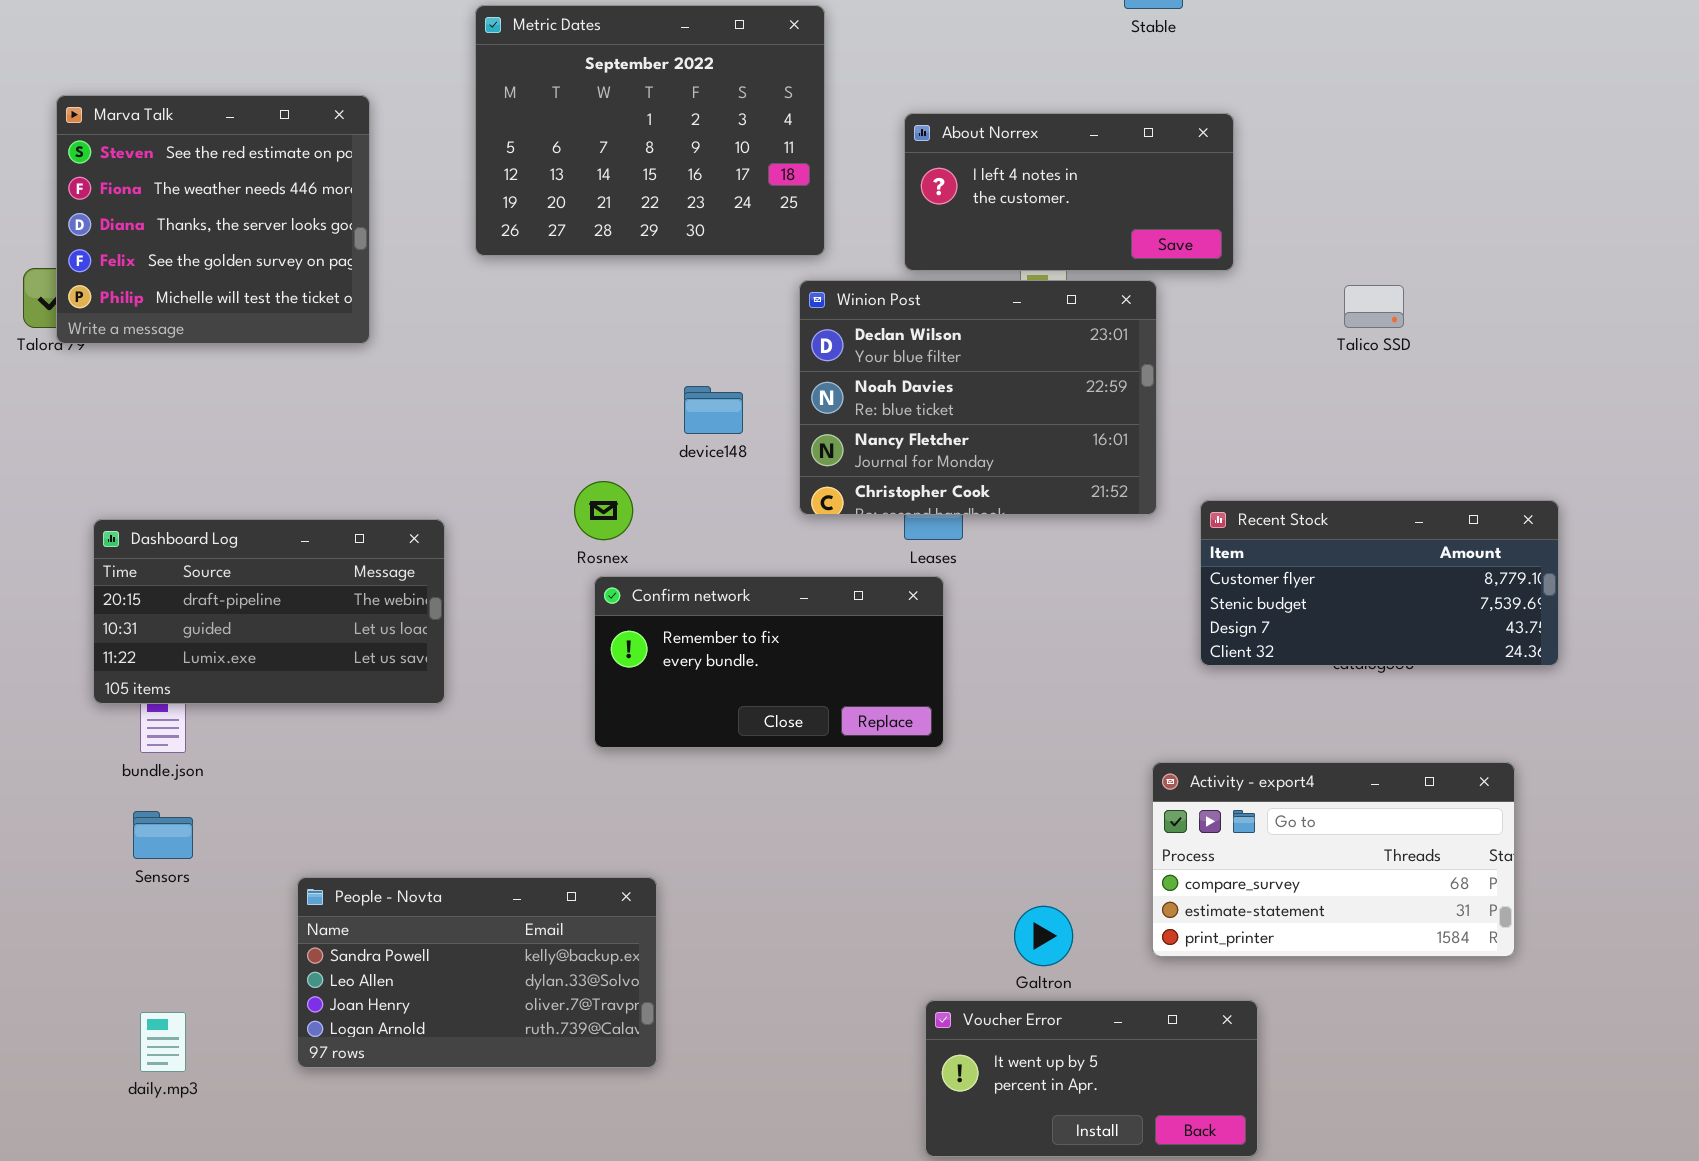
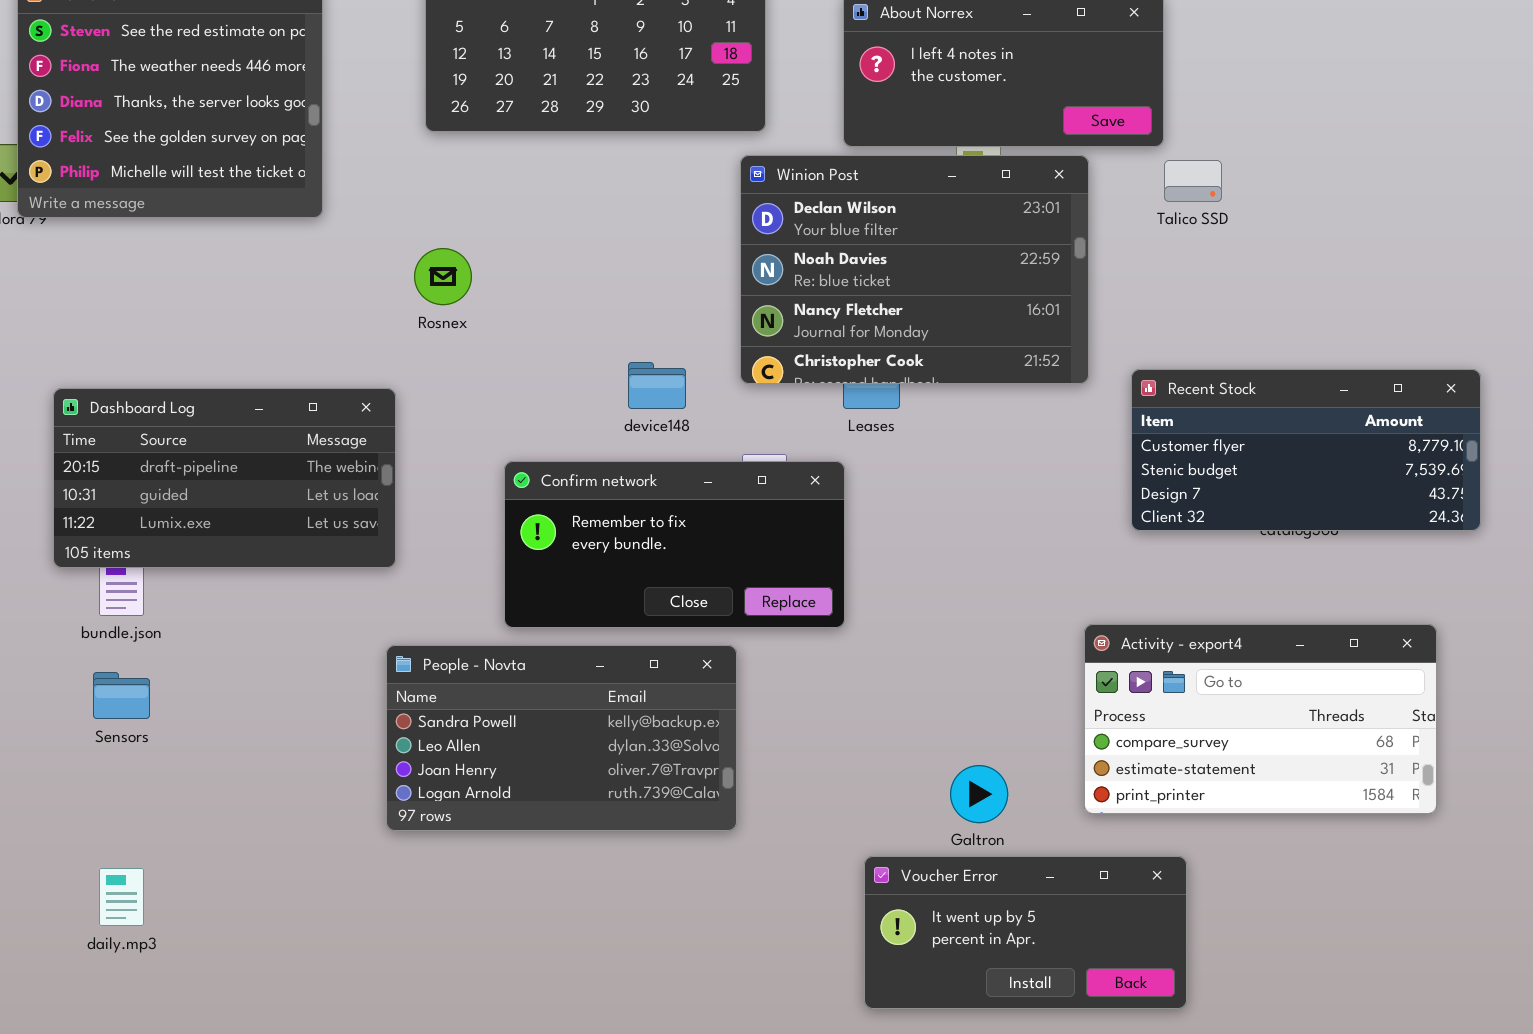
Talico SSD: [1344,285,1404,328] -> [1164,160,1222,202], moved
device148: [684,386,743,434] -> [628,362,686,409], moved
Rosnex: [574,481,633,540] -> [414,248,472,305], moved
Confirm network: [594,576,944,748] -> [504,461,845,628], moved
People - Novta: [297,877,657,1068] -> [386,645,737,831], moved

